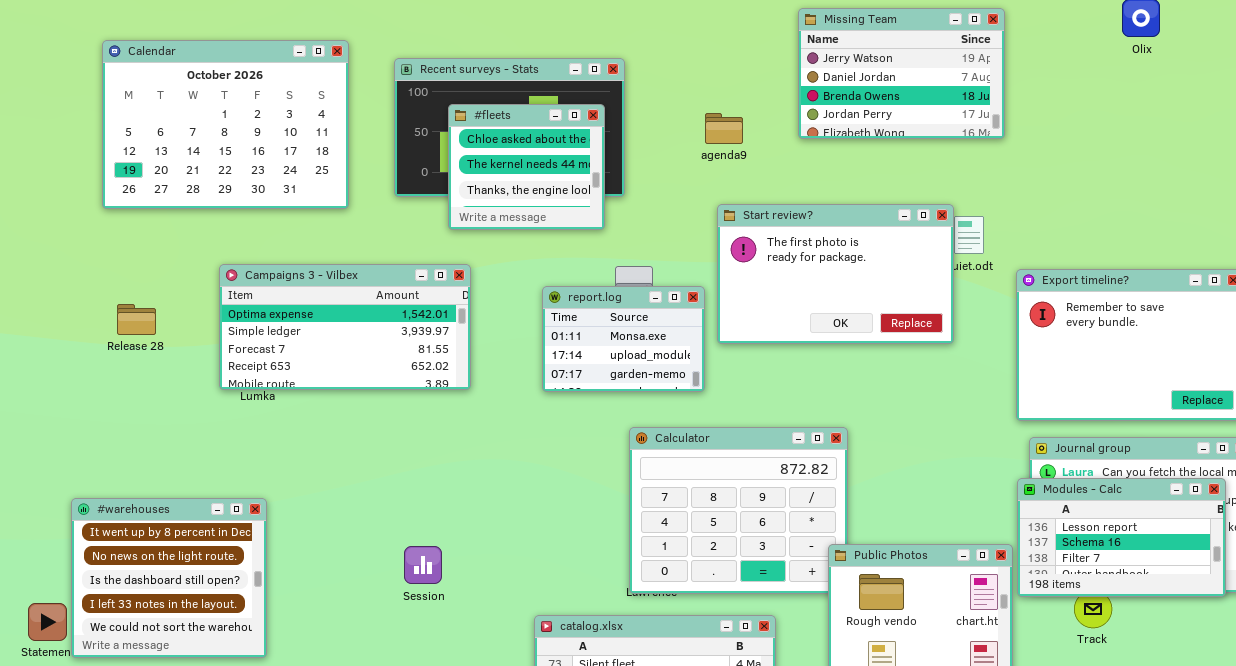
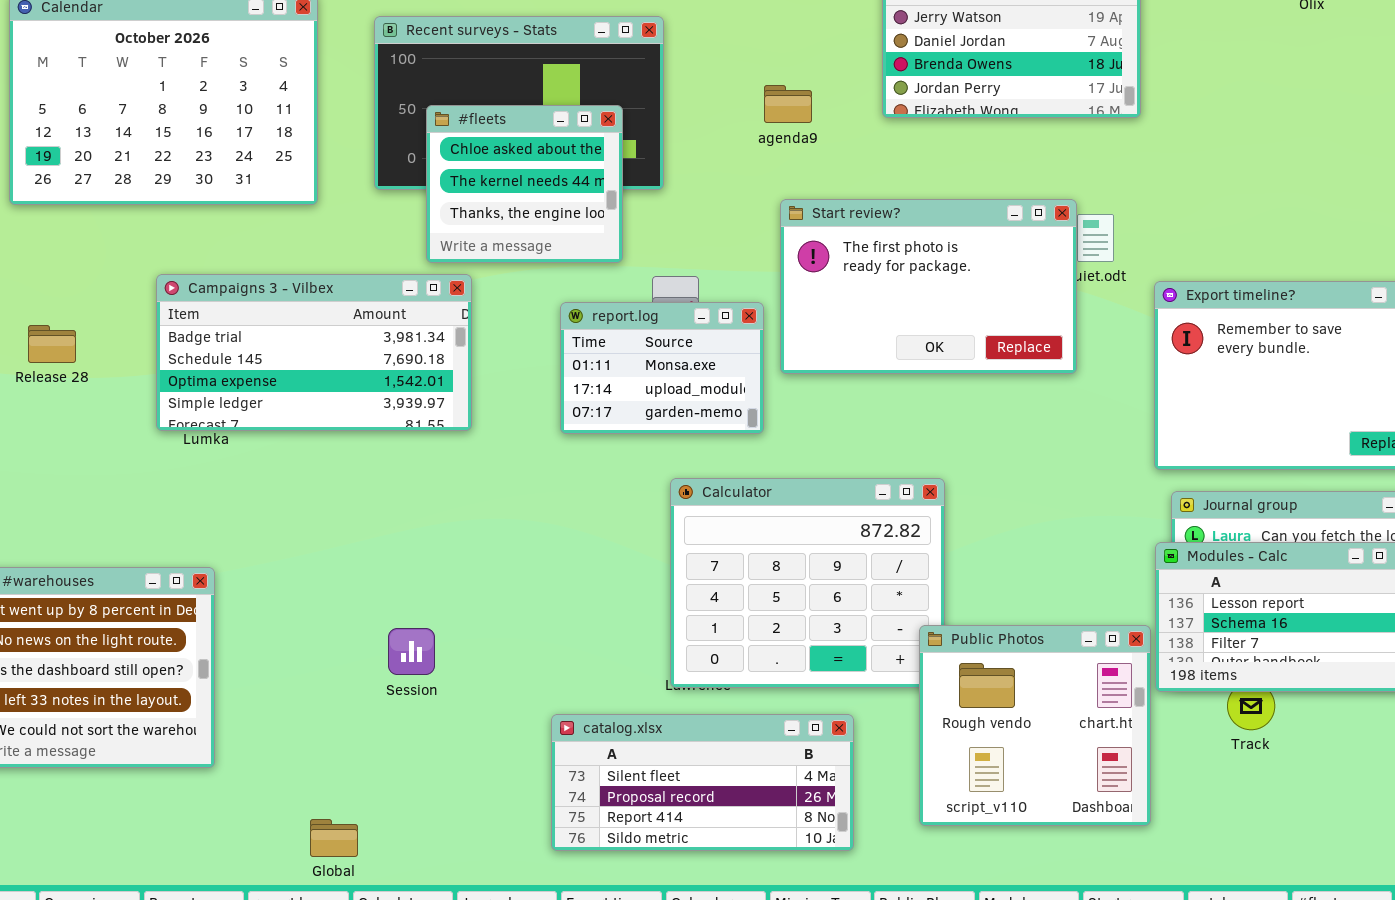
#fleets: [448,104,605,230] -> [426,105,623,263], moved
Campaigns 3 - Vilbex: [219,264,471,390] -> [156,274,472,431], scrolled up 2 rows

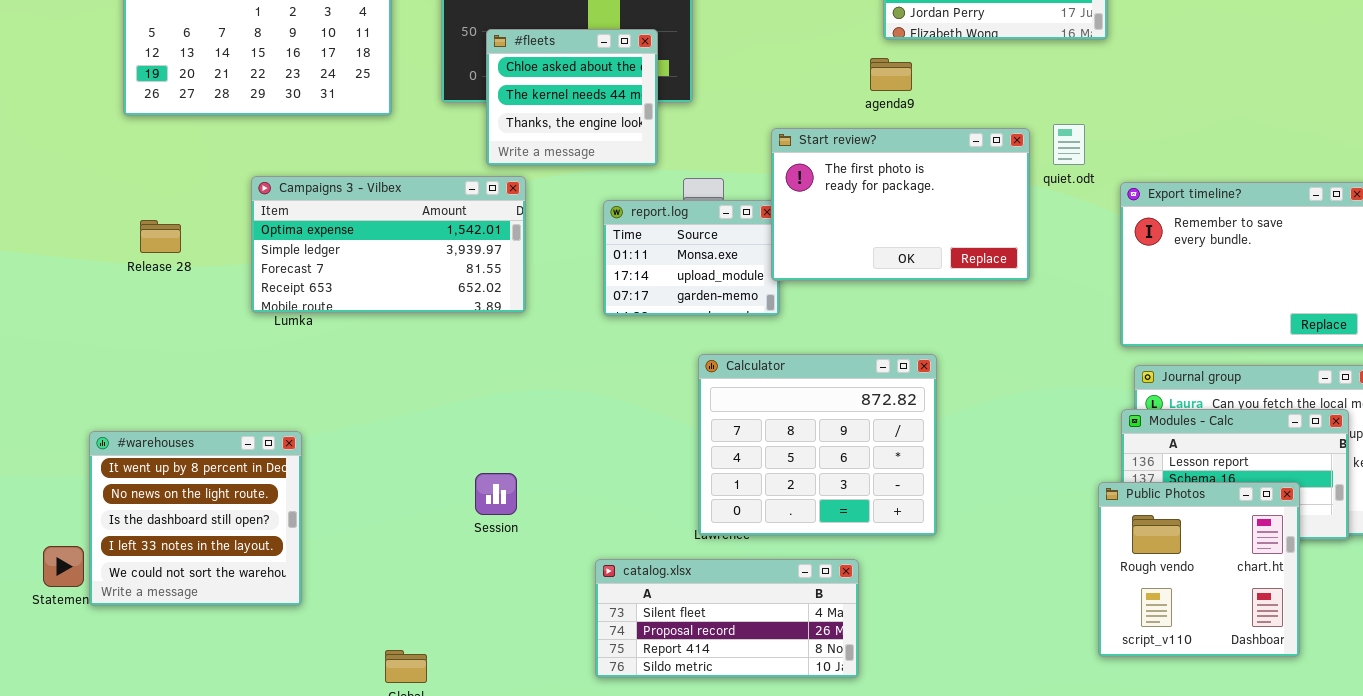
agenda9: [764,85,812,123] -> [870,58,912,91], moved
Start review?: [780,199,1077,374] -> [771,128,1030,281], moved
Campaigns 3 - Vilbex: [156,274,472,431] -> [251,176,526,313], scrolled down 2 rows
Public Photos: [919,625,1151,826] -> [1098,482,1300,657], moved
Session: [388,628,435,675] -> [475,473,517,515], moved

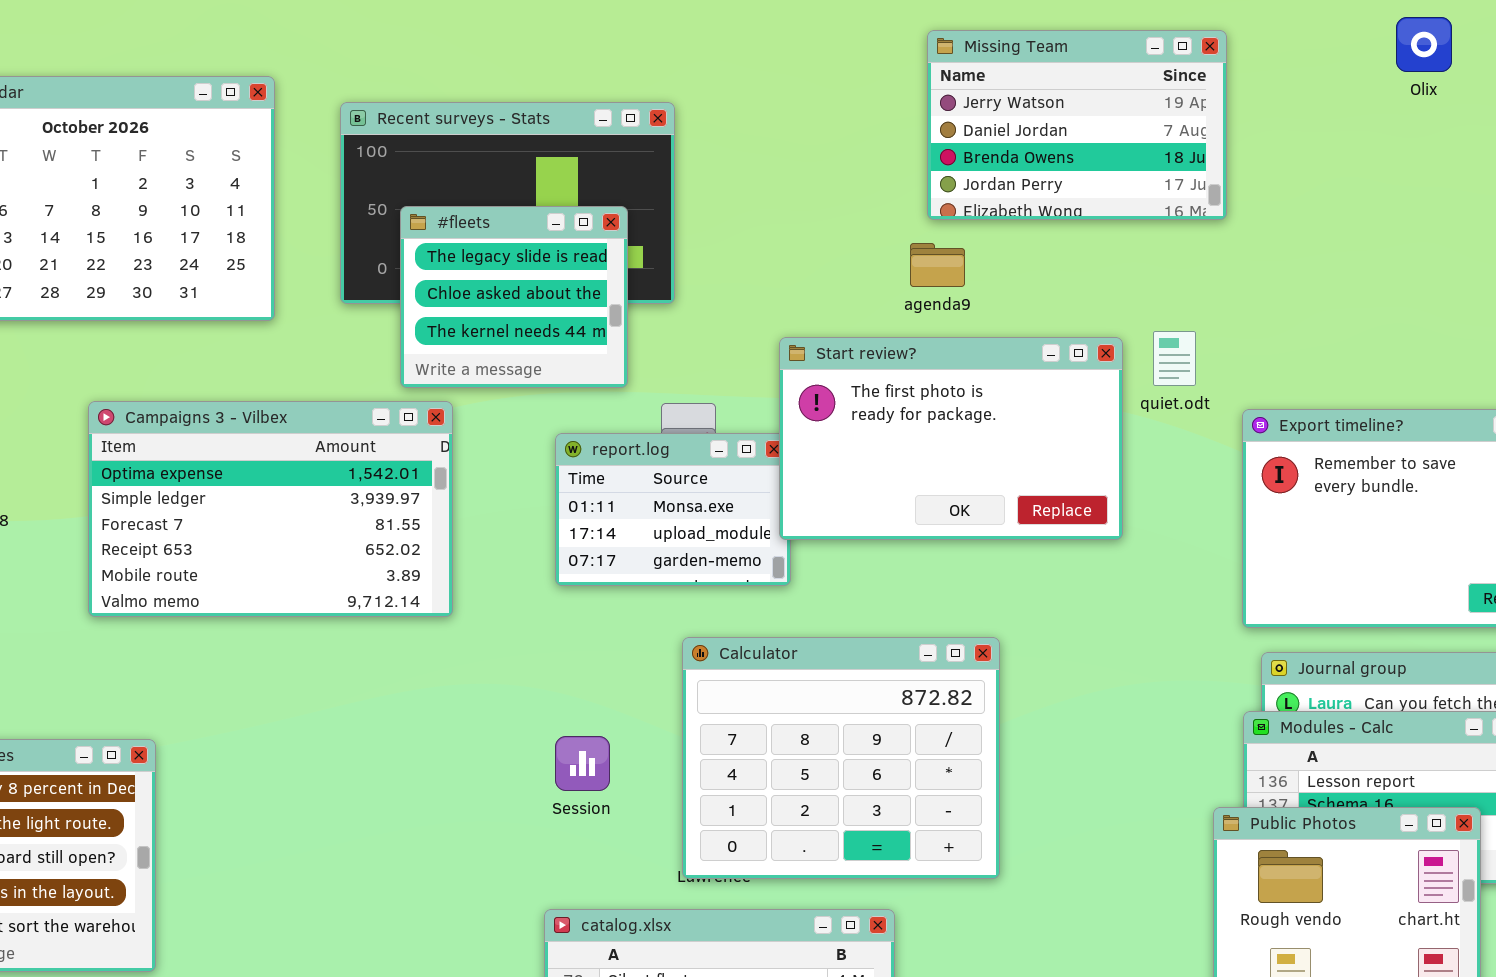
#fleets: [486,29,658,166] -> [400,206,628,388], scrolled up 1 row
Campaigns 3 - Vilbex: [251,176,526,313] -> [88,401,453,617], resized
Session: [475,473,517,515] -> [555,736,610,791], moved

